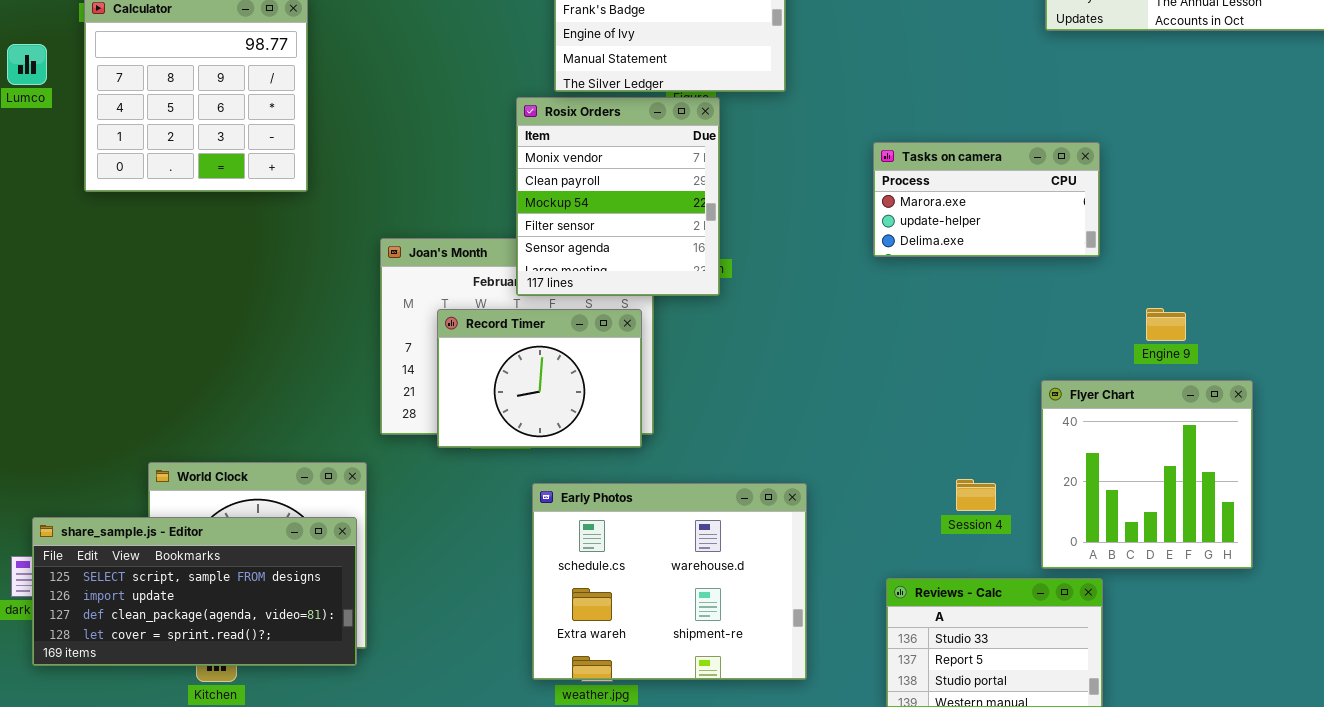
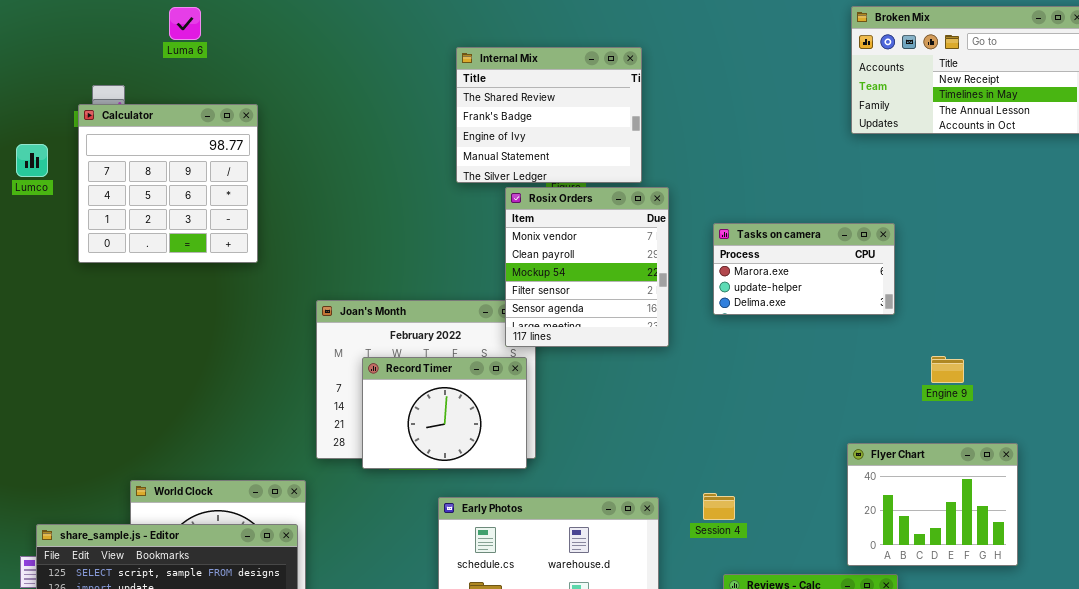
Rosix Orders: [516,97,720,296] -> [505,187,669,347], moved
Flyer Chart: [1041,380,1253,569] -> [847,443,1018,566], resized
Session 4: [956,479,996,511] -> [703,493,735,520], moved

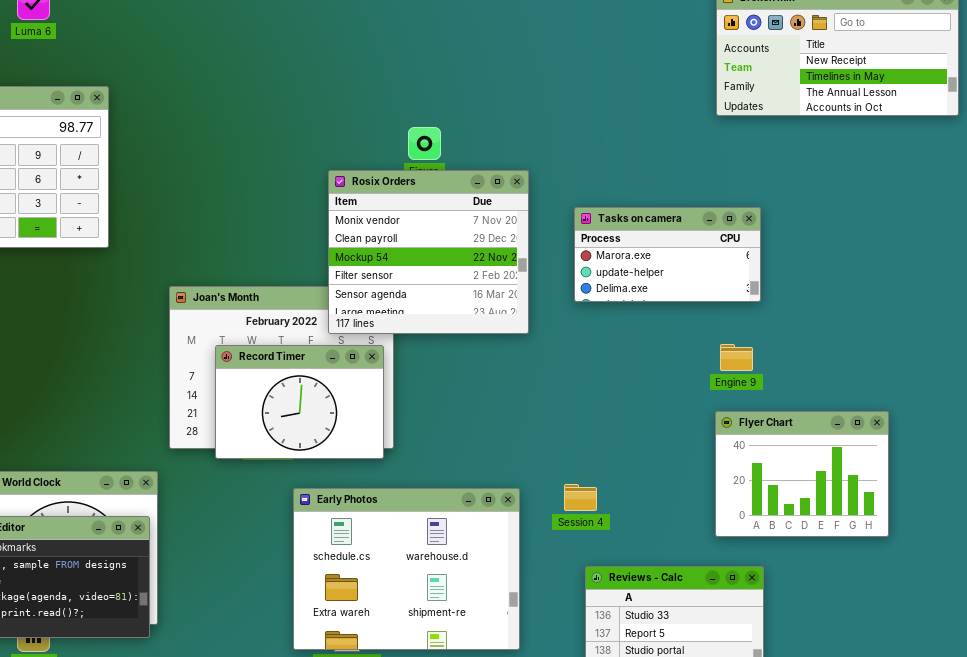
Internal Mix: [456,47,642,183] -> none, closed
Rosix Orders: [505,187,669,347] -> [328,170,529,334], resized
Engine 9: [931,356,964,383] -> [720,344,753,371], moved
Flyer Chart: [847,443,1018,566] -> [715,411,889,537], moved

